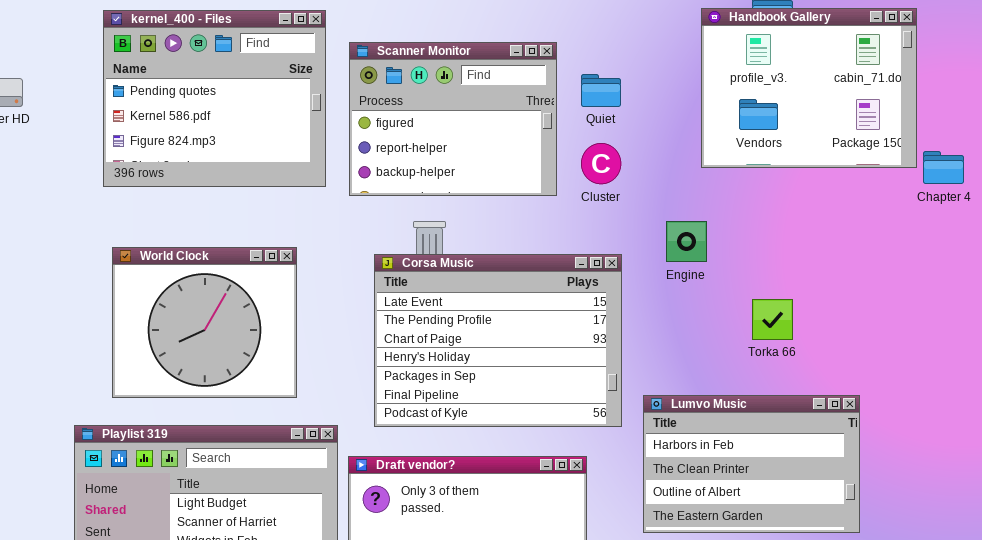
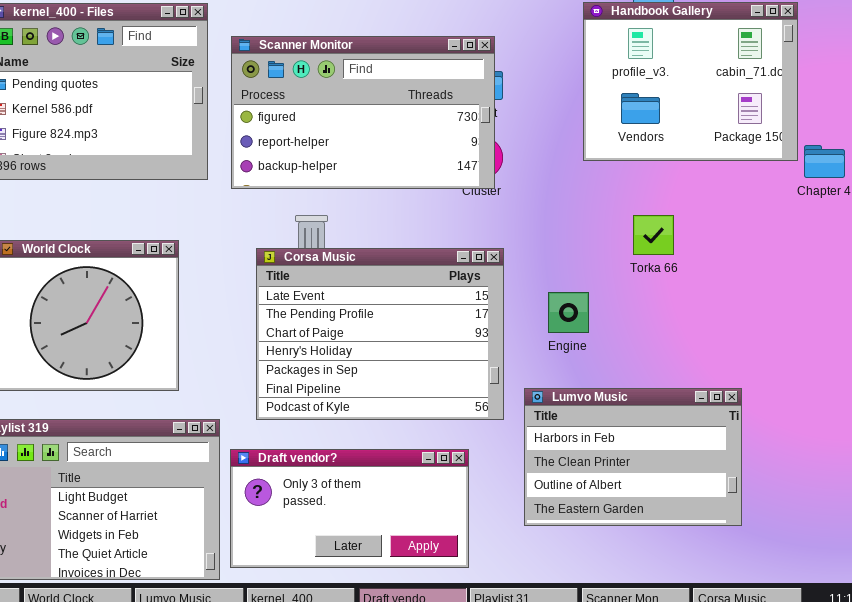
Scanner Monitor: [349,42,557,196] -> [231,36,495,189], resized
Engine: [666,221,707,262] -> [548,292,589,333], moved
Torka 66: [752,299,793,340] -> [633,215,674,255], moved

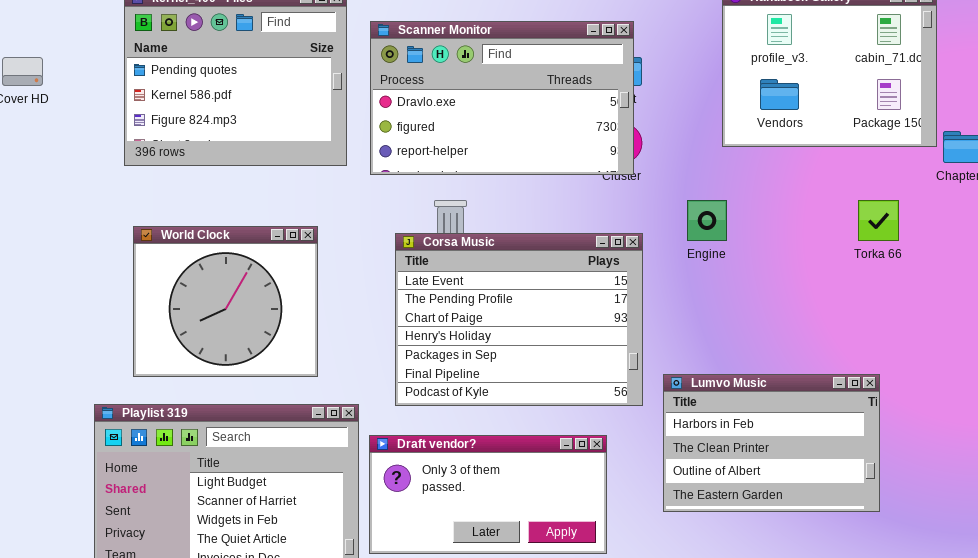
Scanner Monitor: [231,36,495,189] -> [370,21,634,175], scrolled up 1 row
Torka 66: [633,215,674,255] -> [858,200,899,241], moved
Engine: [548,292,589,333] -> [687,200,727,241], moved

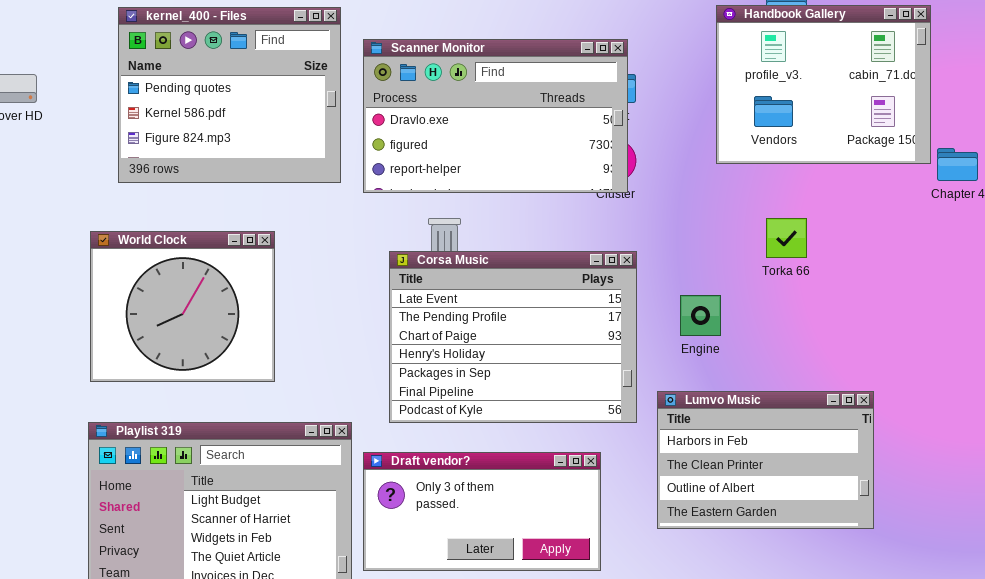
Engine: [687,200,727,241] -> [680,295,721,336], moved
Torka 66: [858,200,899,241] -> [766,218,807,258], moved
World Clock: [133,226,318,377] -> [90,231,275,382], moved

